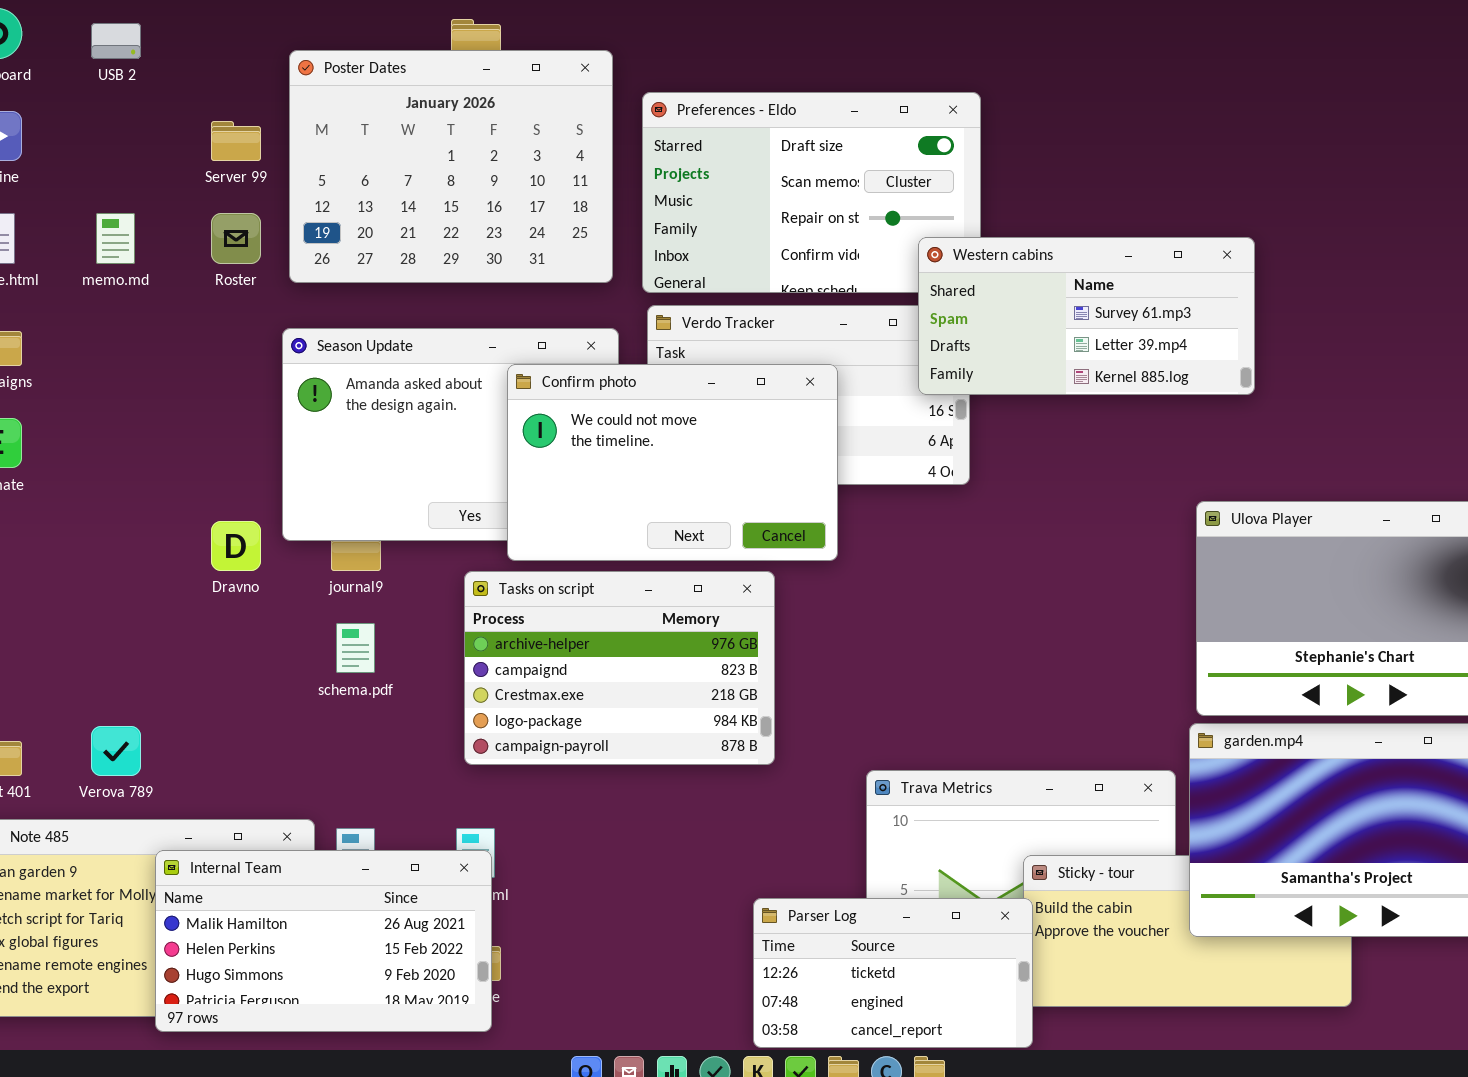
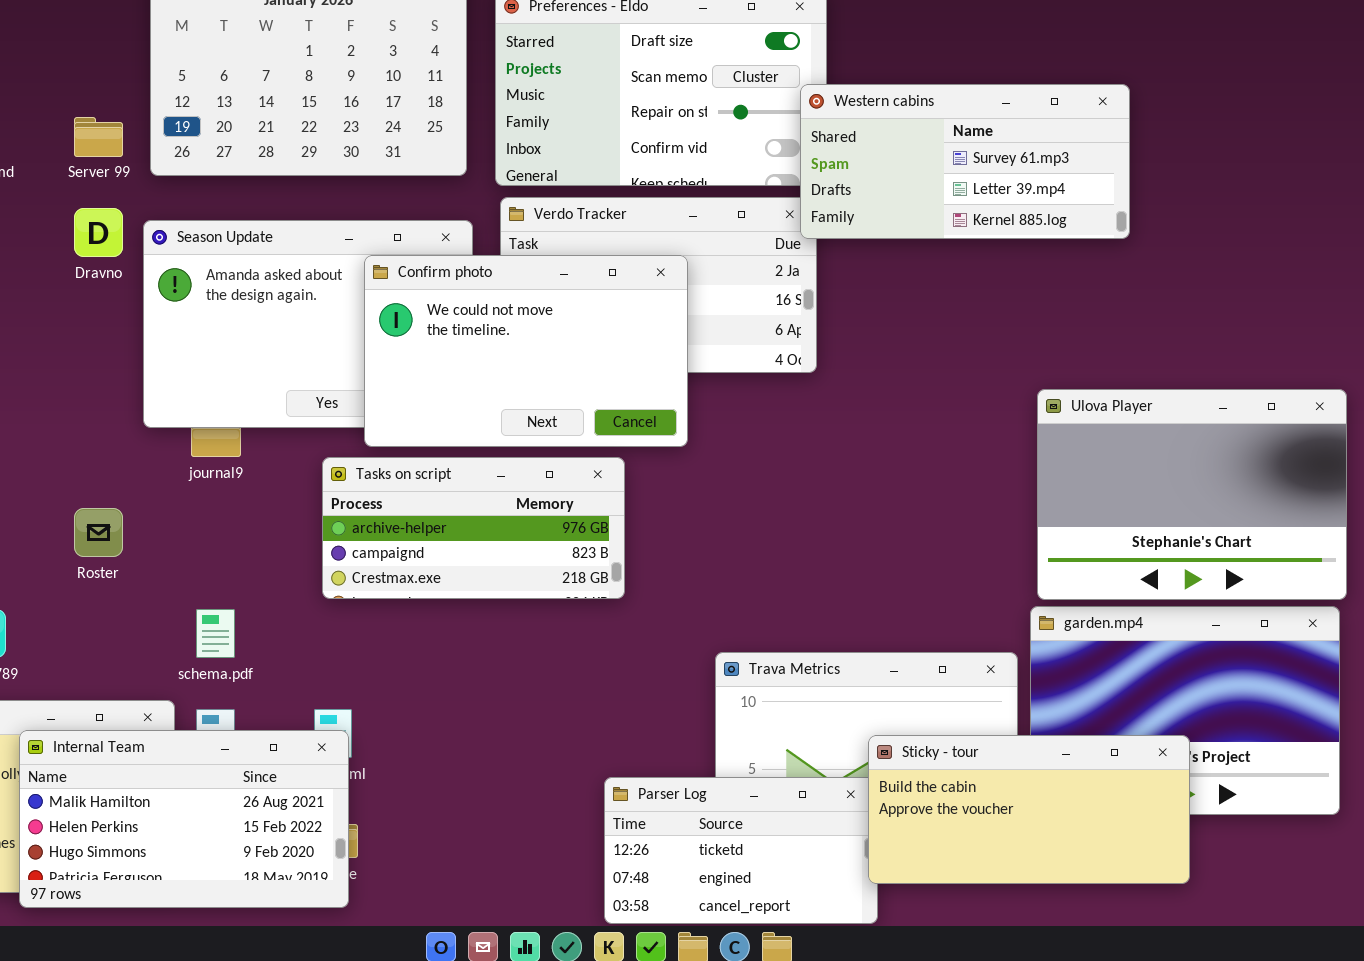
Server 99: [211,121,261,161] -> [74,117,123,157], moved
Roster: [211,213,261,264] -> [74,508,123,557], moved
Western cabins: [918,237,1255,395] -> [800,84,1130,239], moved
Dravno: [211,521,261,571] -> [74,208,123,257], moved
Tasks on script: [464,571,775,765] -> [322,457,625,599], resized
schema.pdf: [336,623,375,673] -> [196,609,235,658], moved
Sticky - tour: [1023,855,1352,1007] -> [868,735,1190,884], raised

